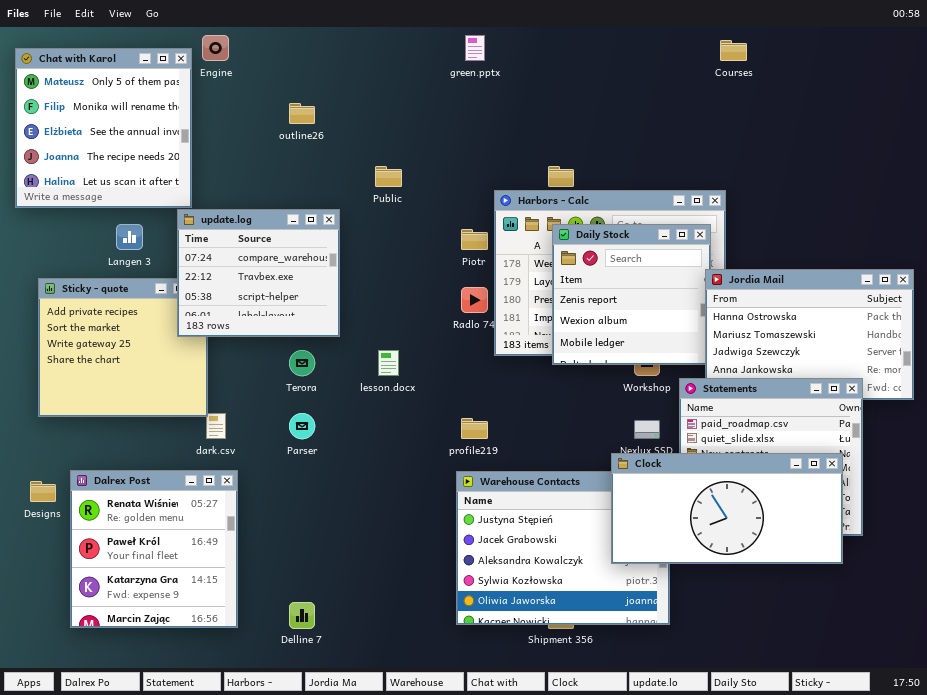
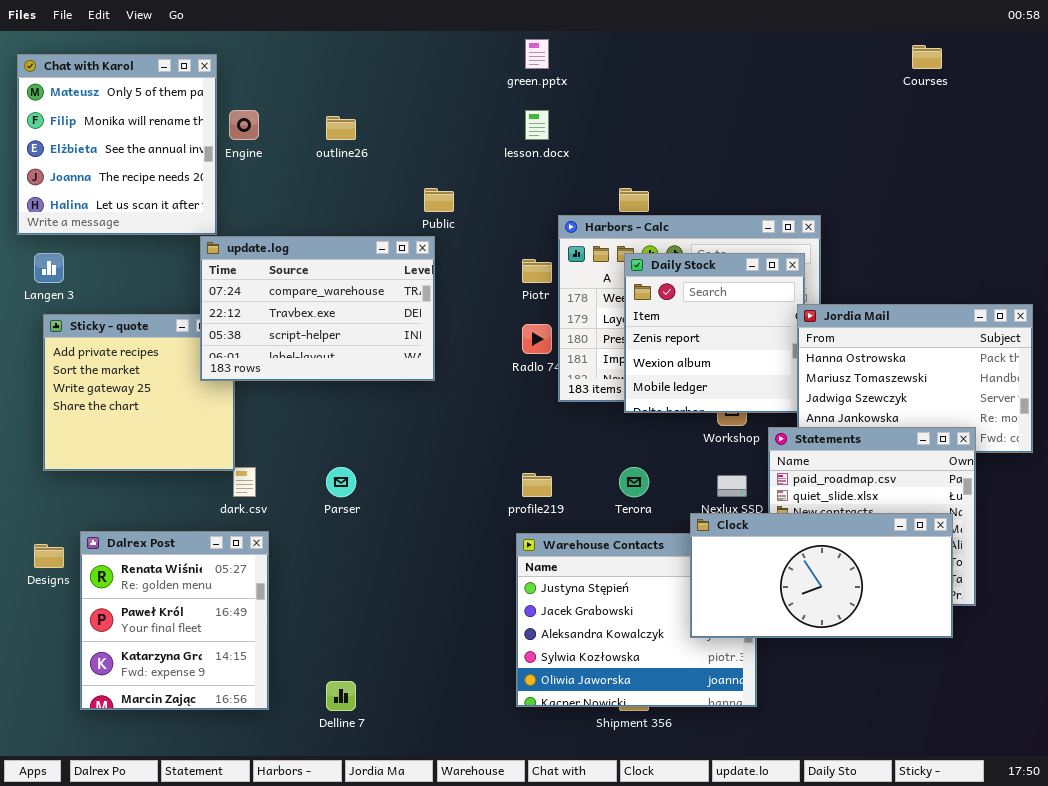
Engine: [202,35,229,61] -> [229,110,259,140], moved
Courses: [720,40,747,61] -> [912,45,942,69], moved
update.log: [177,209,340,337] -> [200,236,435,381], resized
Langen 3: [116,224,143,250] -> [34,253,64,283], moved
Terora: [289,350,315,376] -> [619,467,649,497], moved
lesson.docx: [378,350,399,376] -> [525,110,549,140], moved

